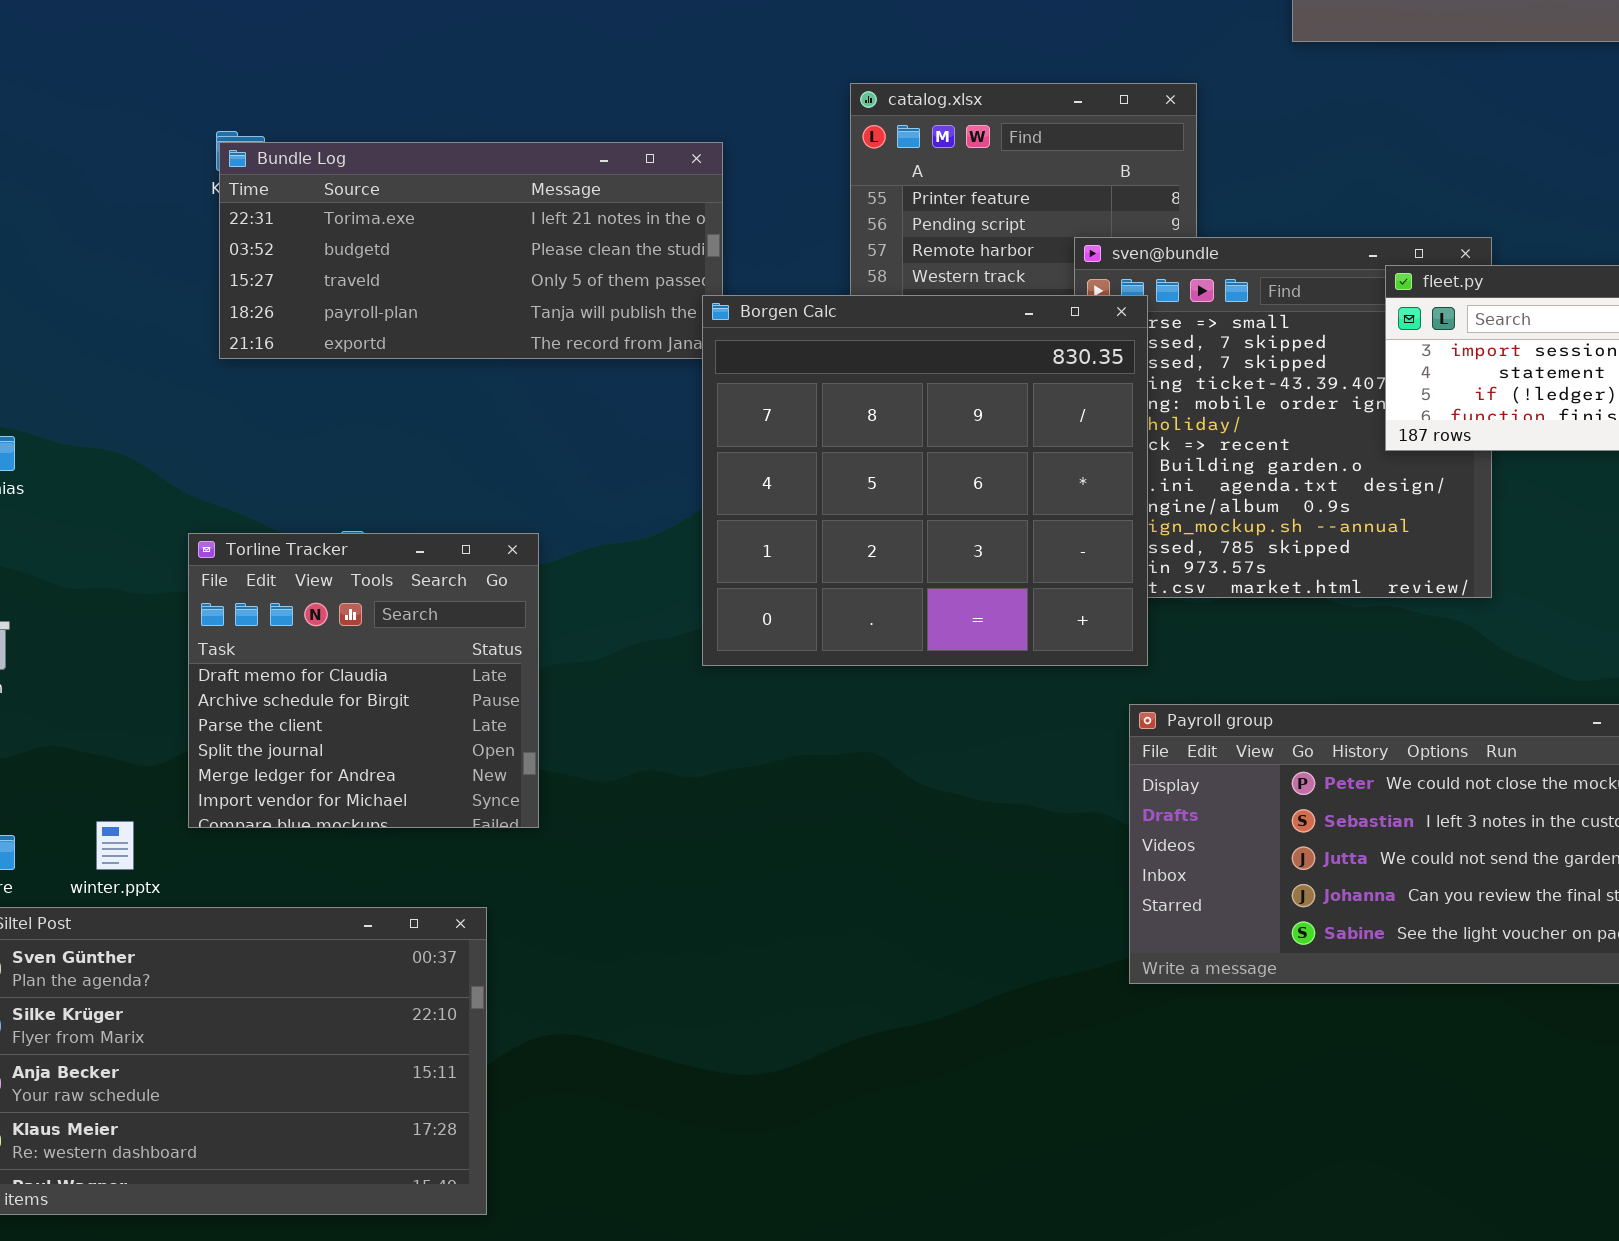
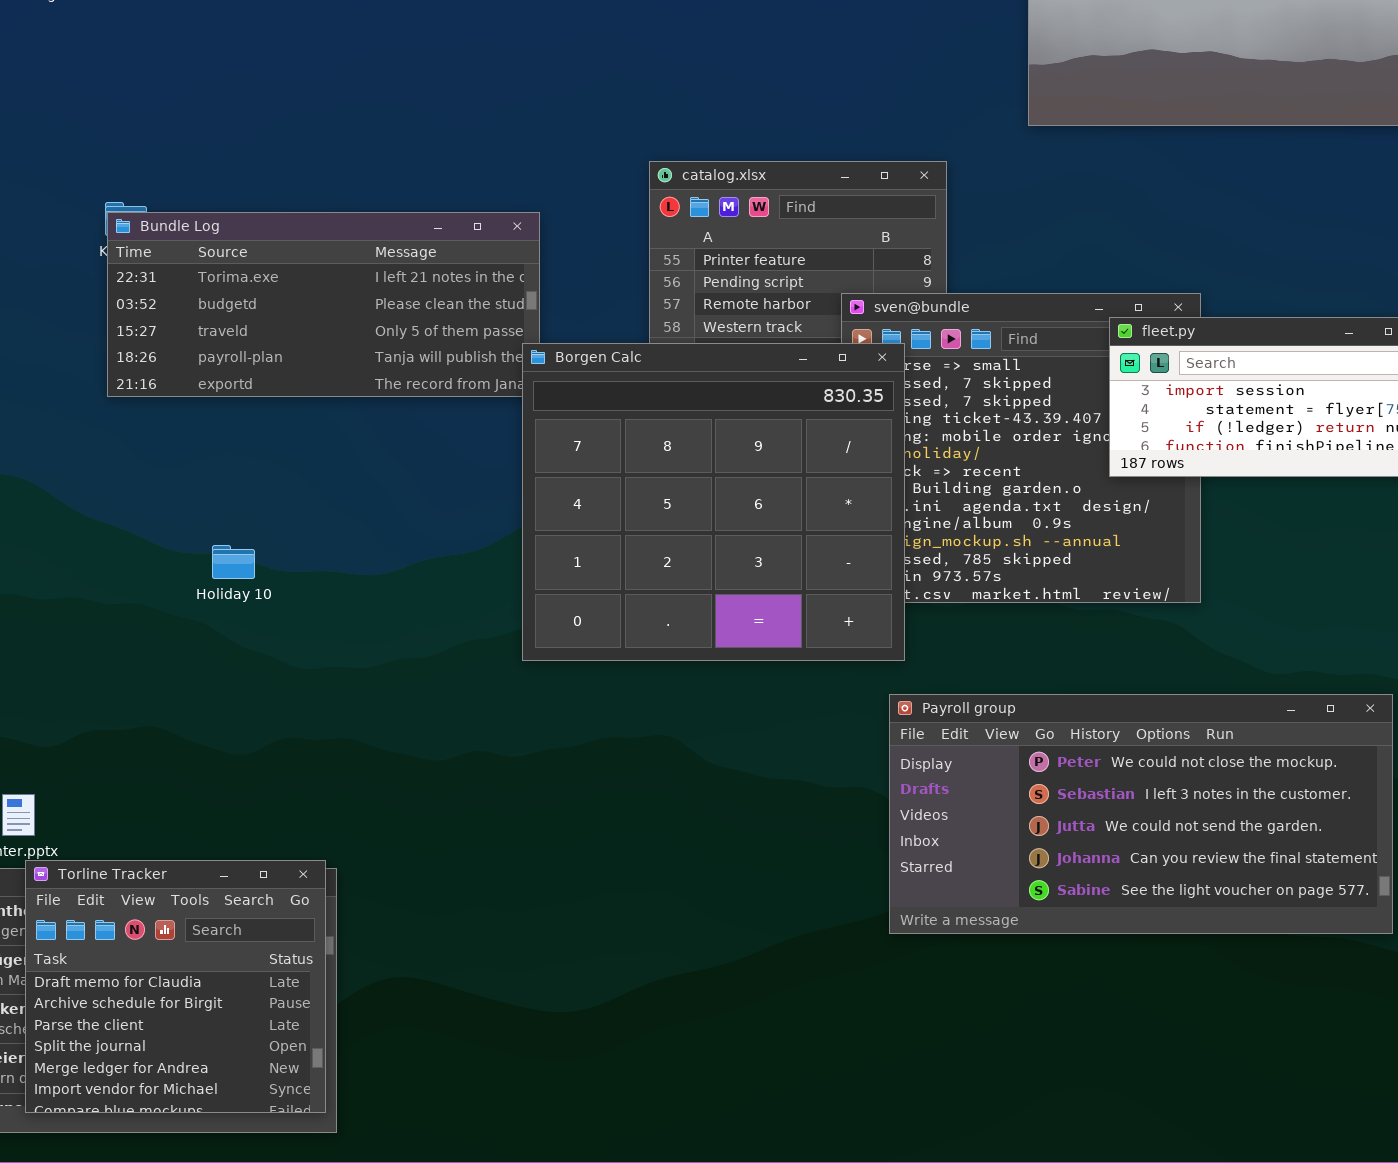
Torline Tracker: [188,533,539,828] -> [25,860,326,1113], moved

